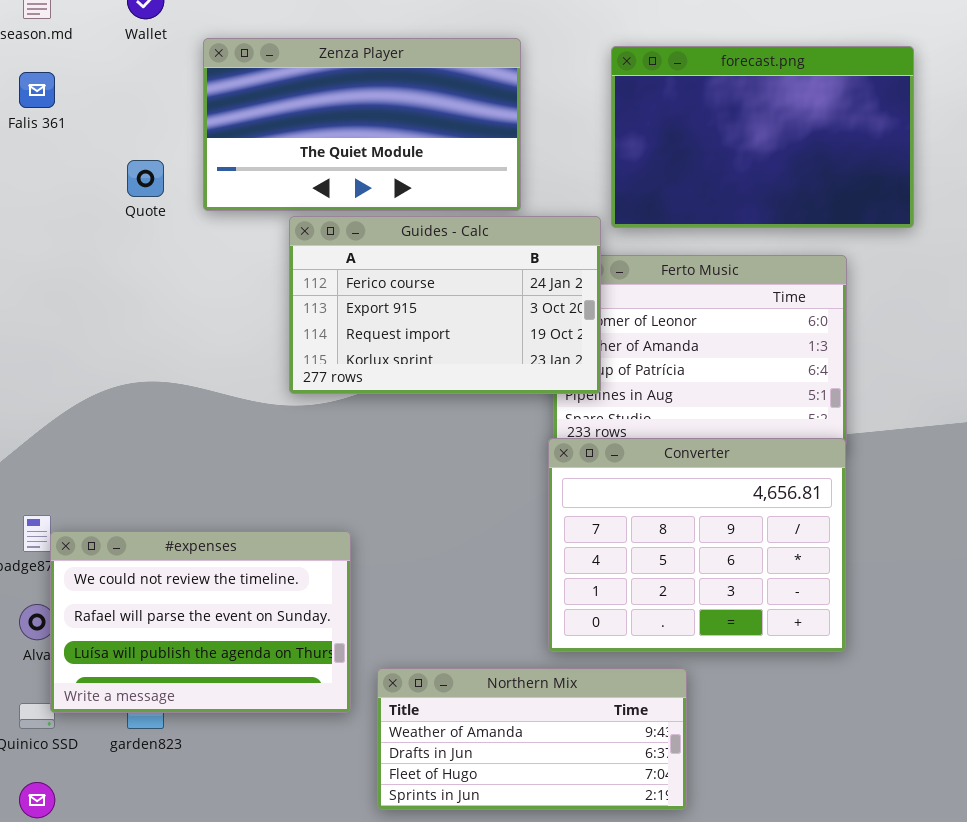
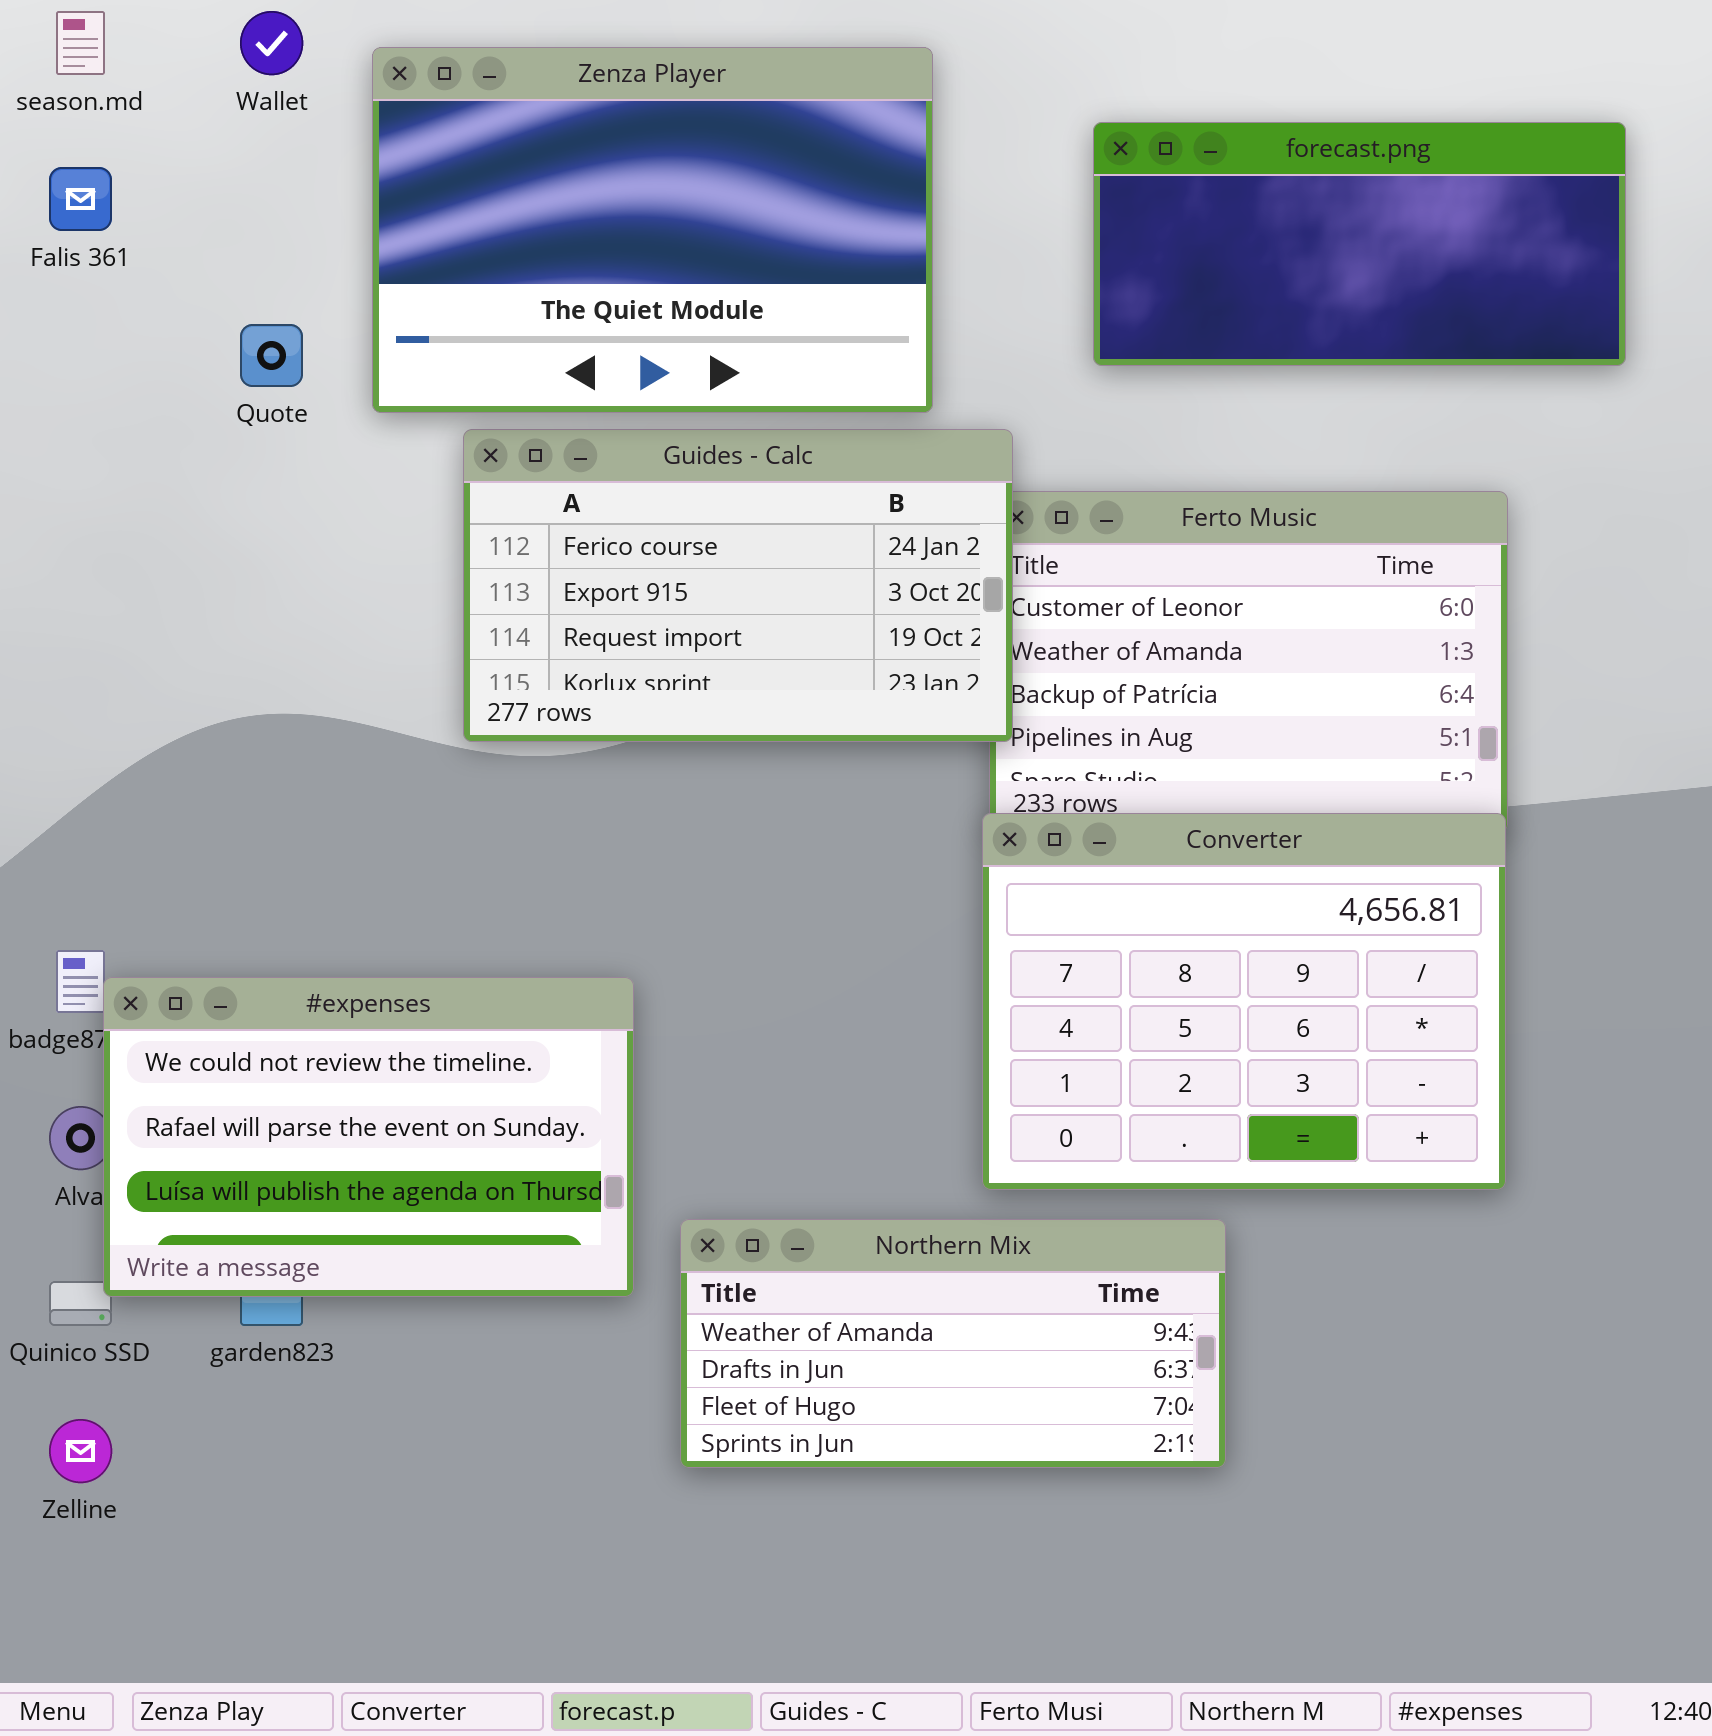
Zenza Player: [203,38,521,211] -> [372,47,933,413], resized
forecast.png: [611,46,914,228] -> [1093,122,1626,366], resized
Guides - Calc: [289,216,601,394] -> [463,429,1013,742], moved

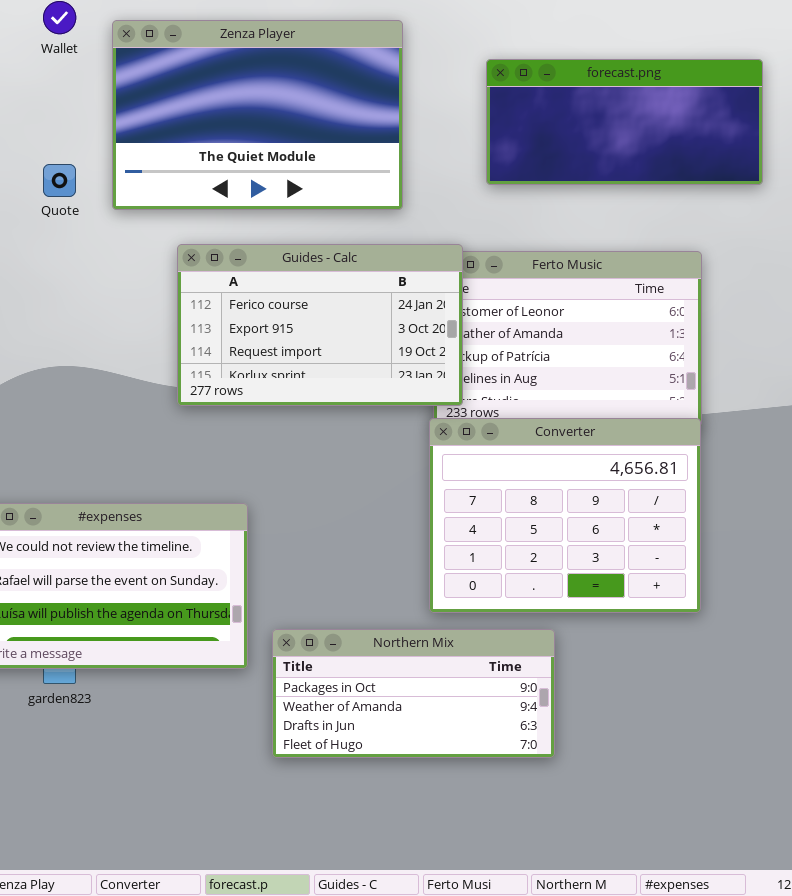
Guides - Calc: [463,429,1013,742] -> [177,244,463,406], moved
Northern Mix: [680,1219,1226,1468] -> [272,629,555,758], scrolled up 1 row

